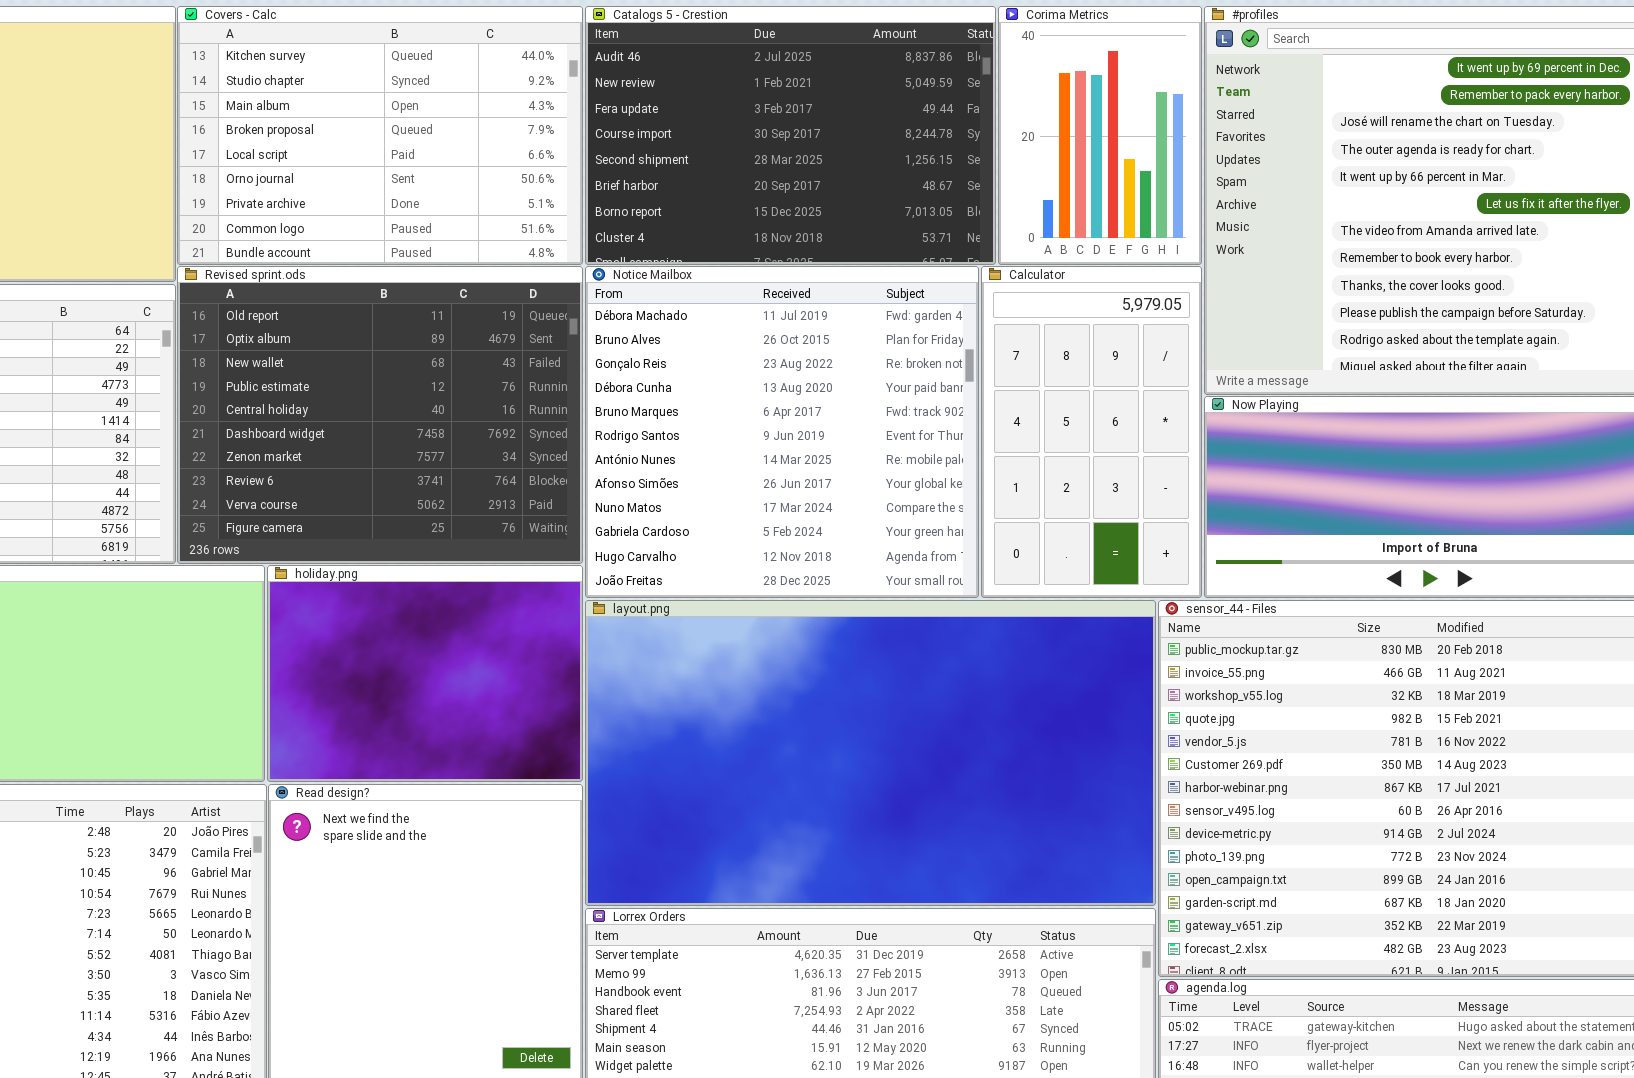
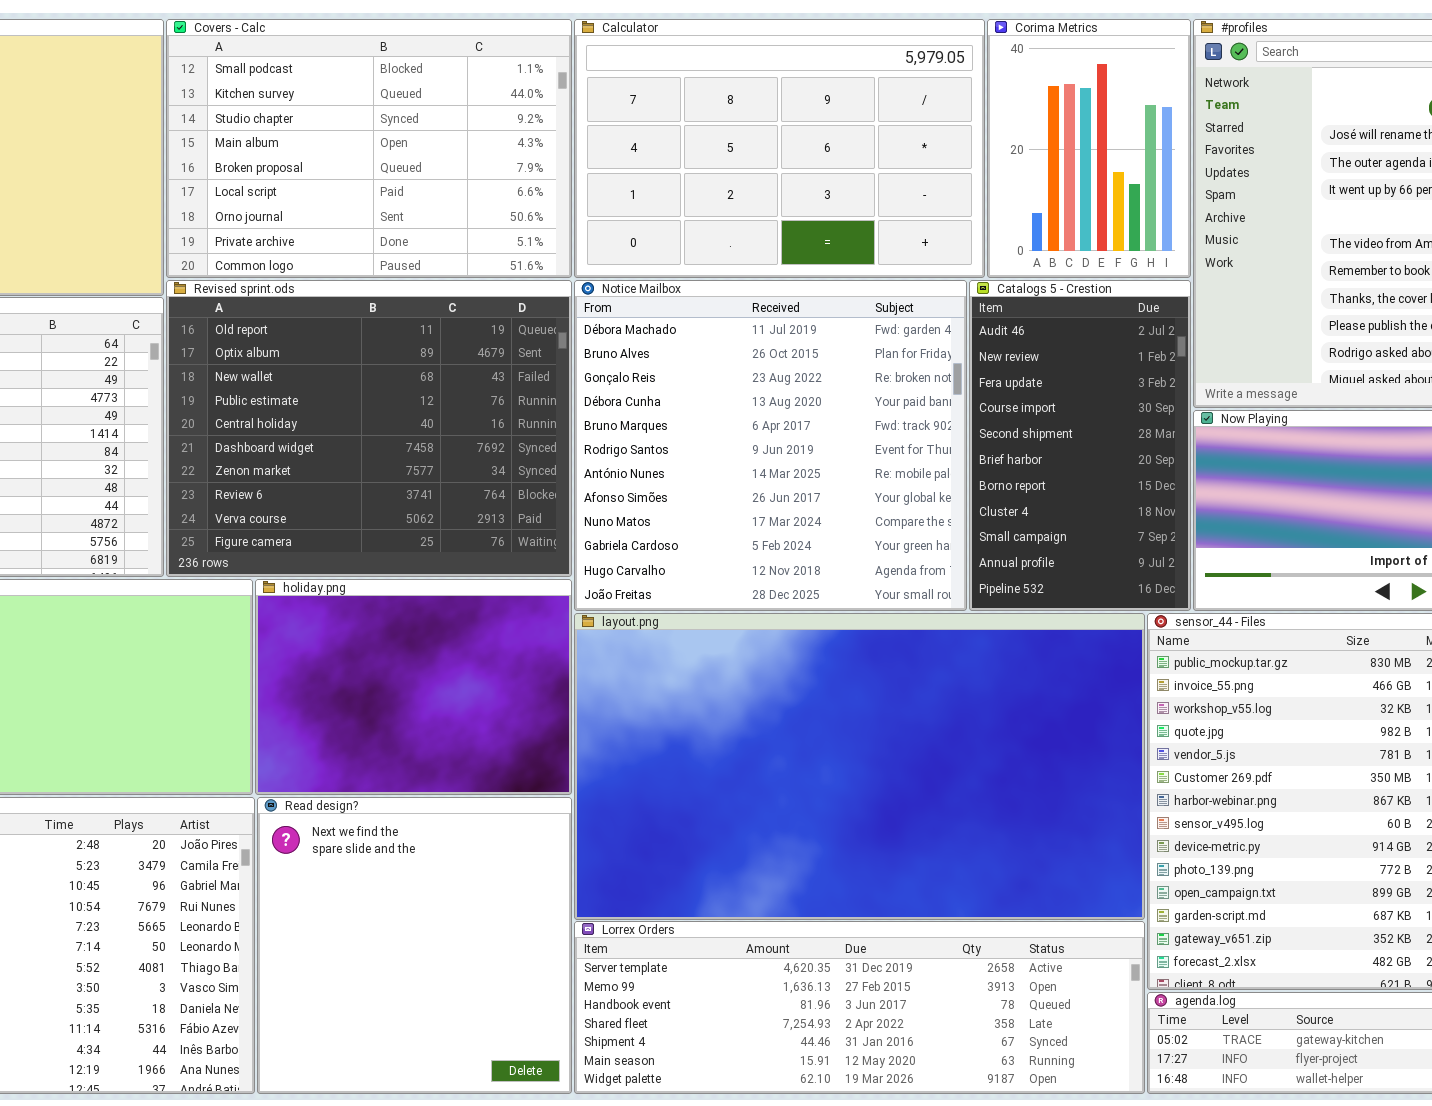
Covers - Calc: [177,6,583,265] -> [166,19,572,278], scrolled up 1 row
Catalogs 5 - Crestion: [585,6,996,265] -> [969,280,1191,611], moved, resized
Calculator: [981,266,1202,598] -> [574,19,985,278], moved, resized

